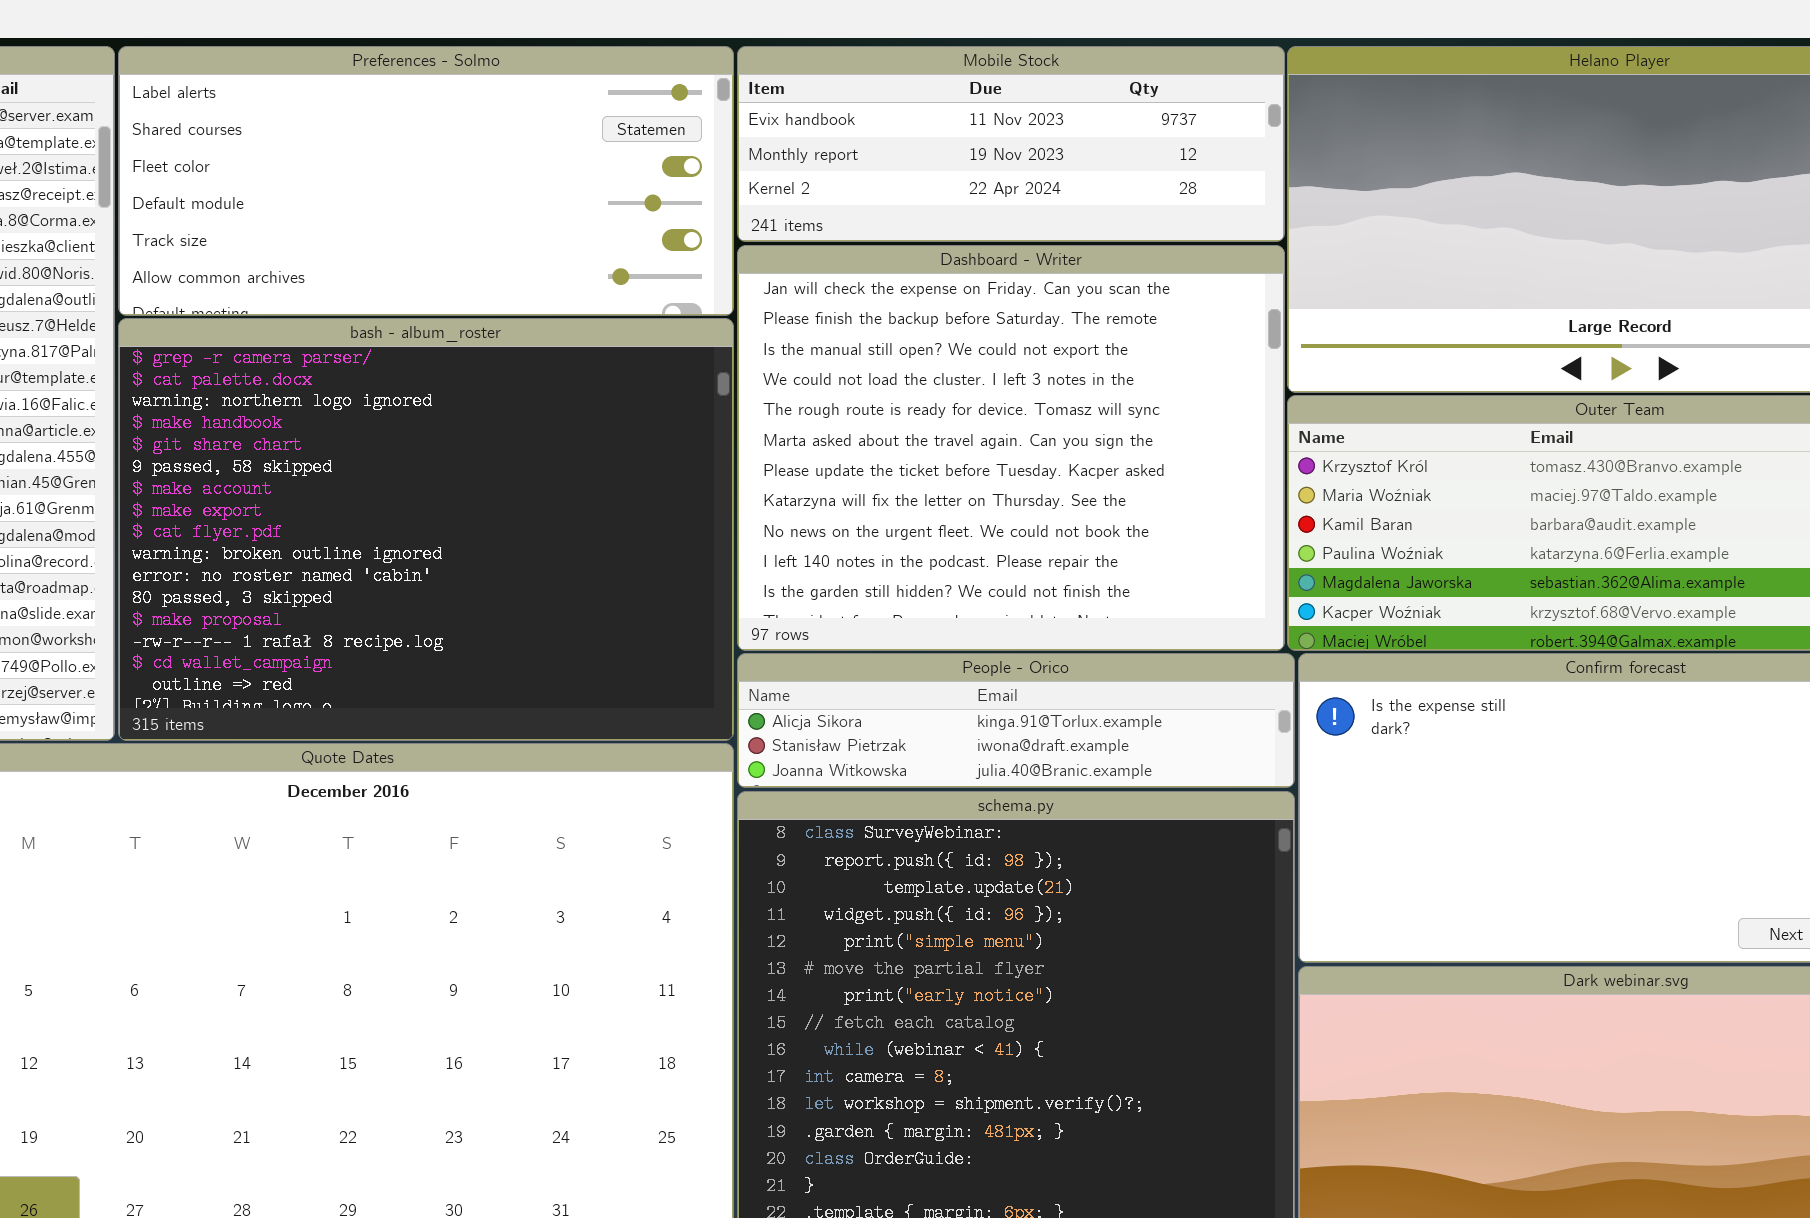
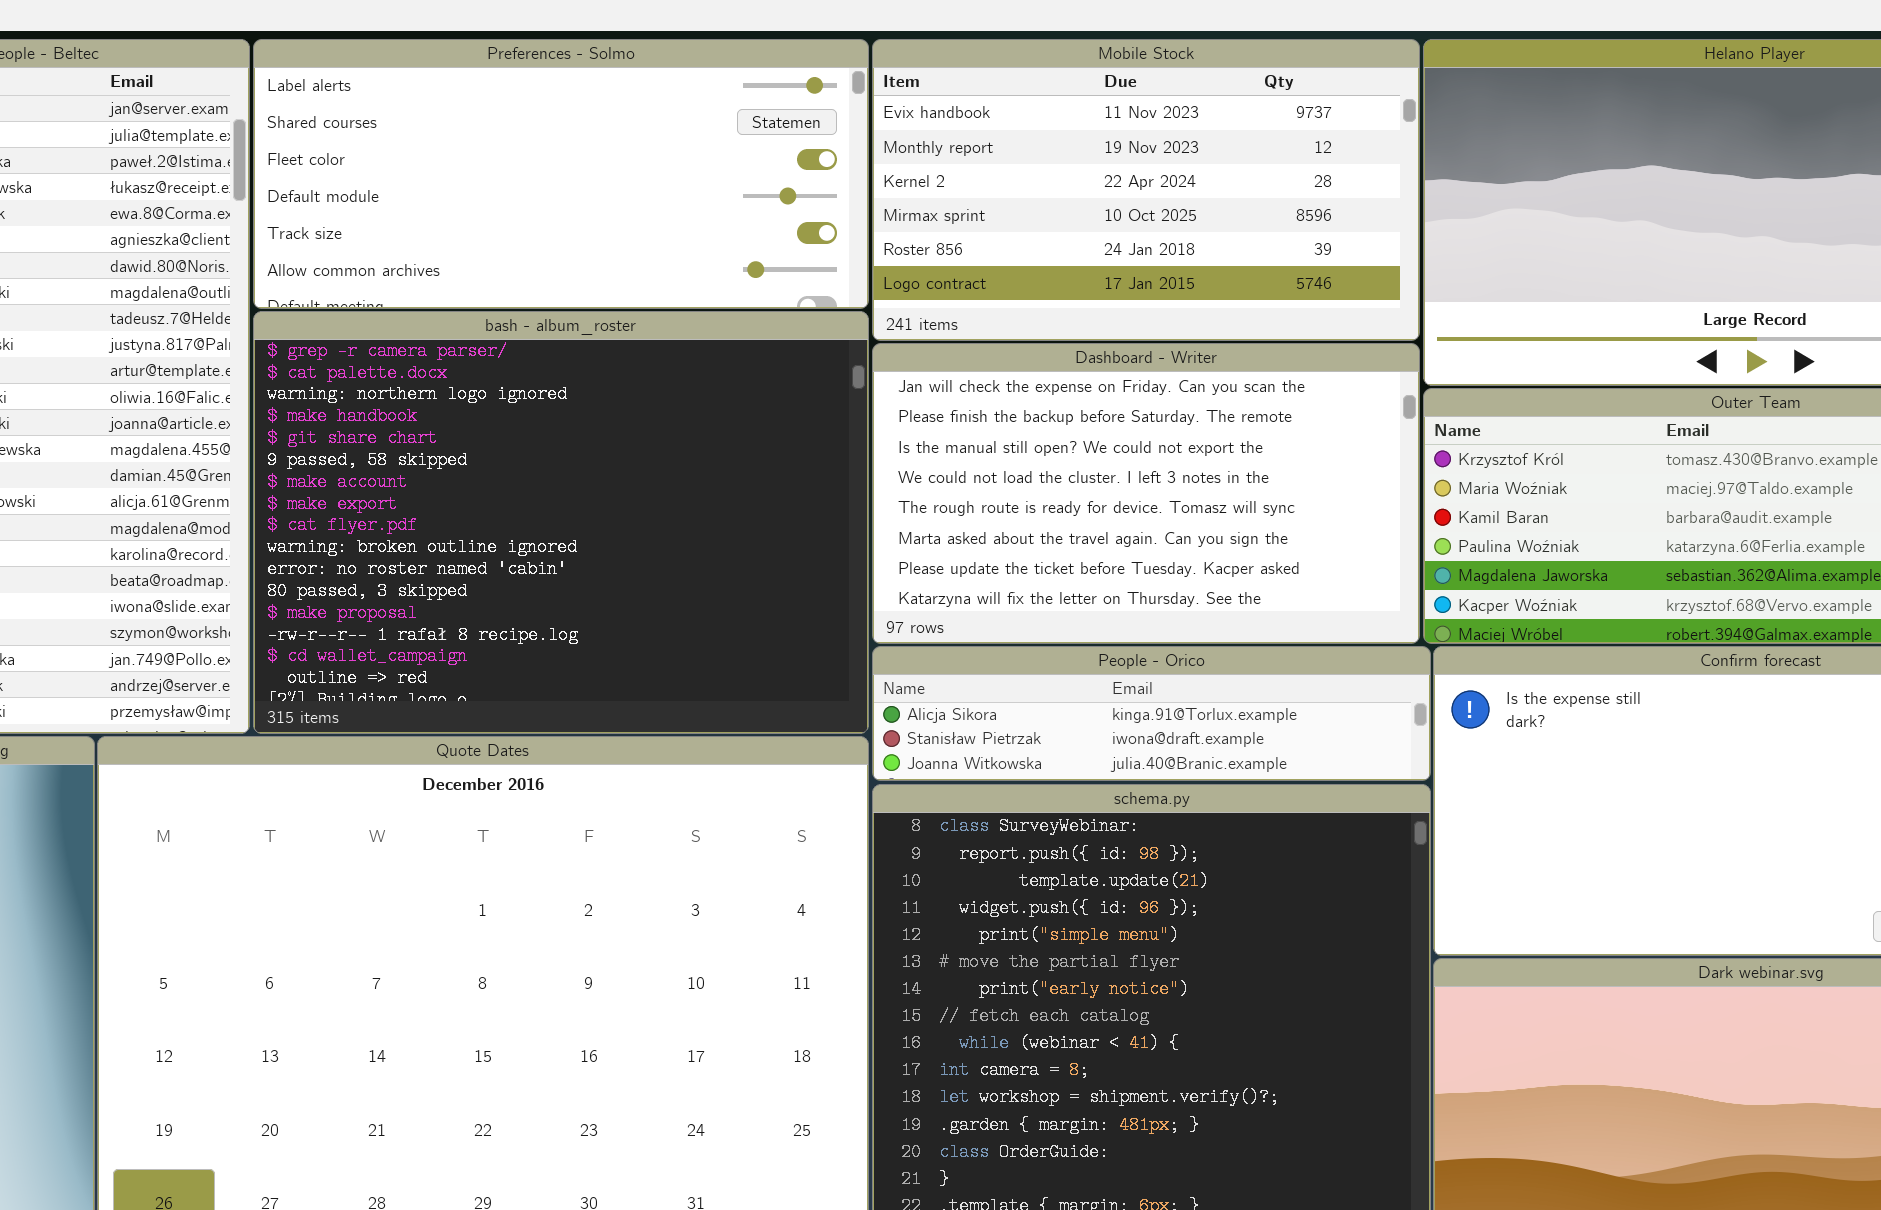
Mobile Stock: [737,46,1285,242] -> [872,39,1420,341], resized
Dashboard - Writer: [737,245,1285,651] -> [872,343,1420,644], resized

